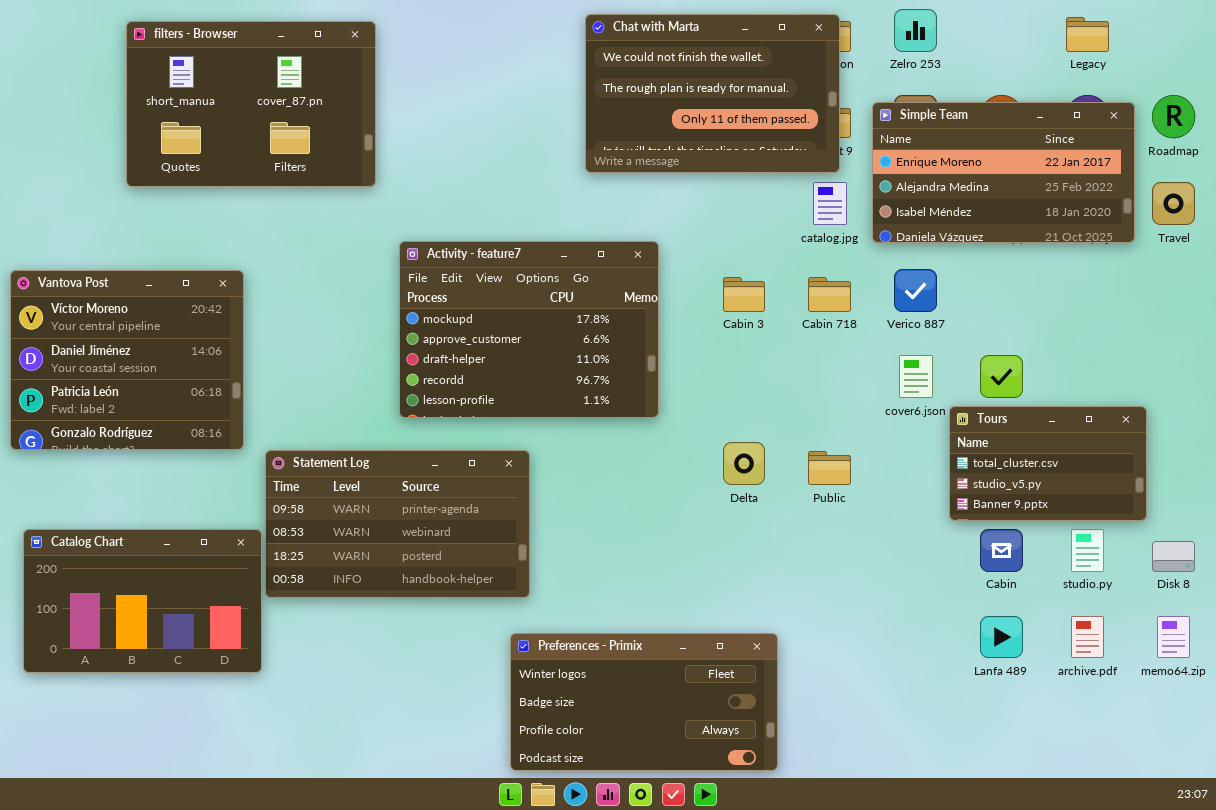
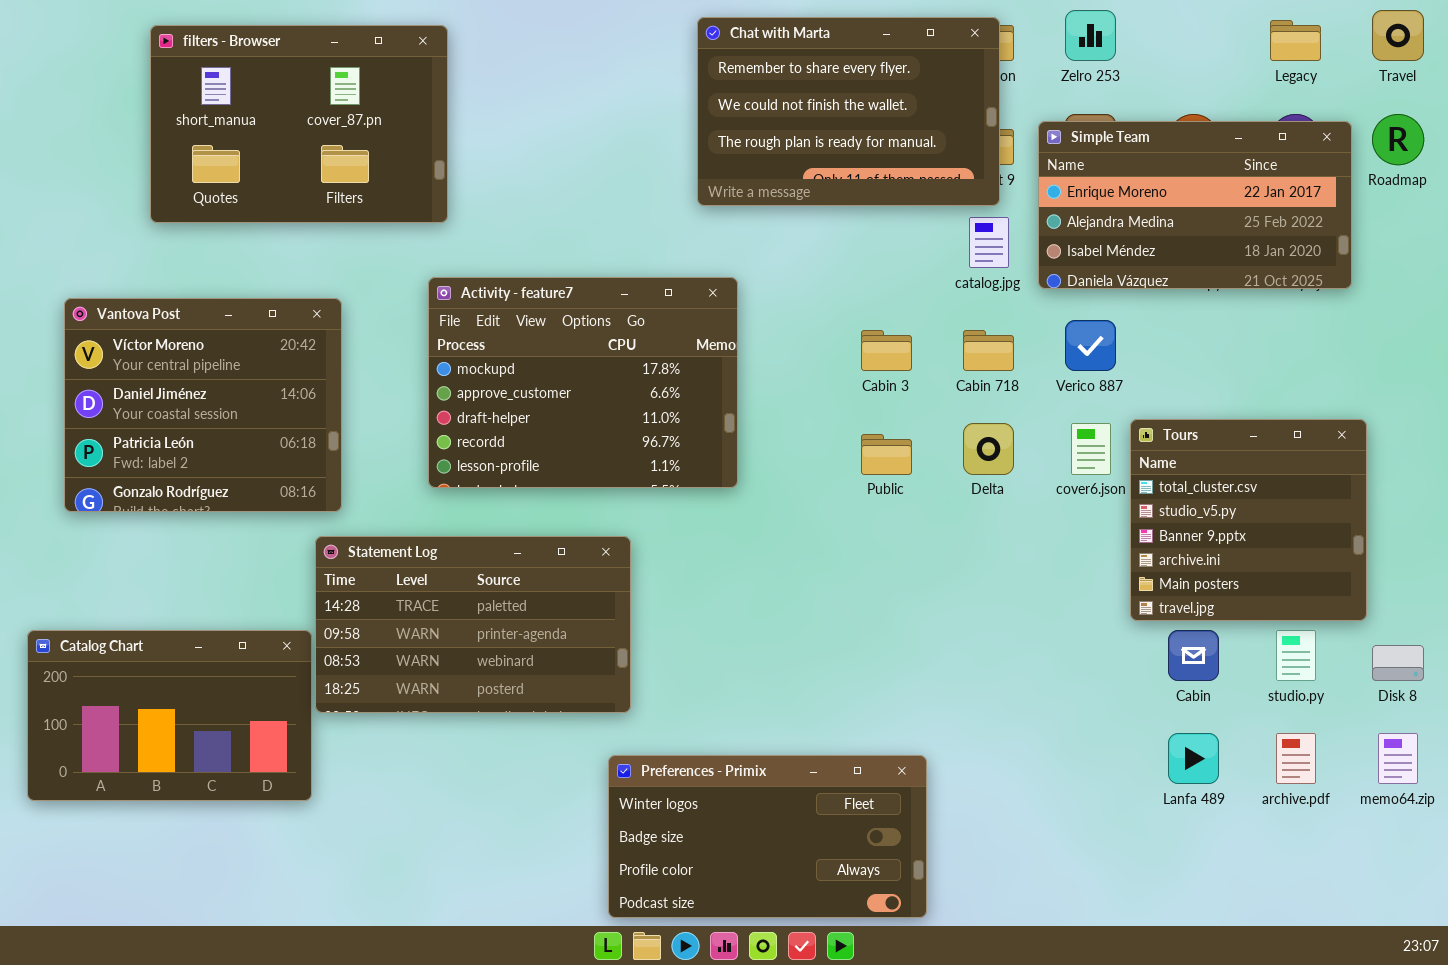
Chat with Marta: [585,14,840,173] -> [697,17,1000,206], scrolled up 1 row
Travel: [1152,182,1195,225] -> [1372,10,1424,61], moved
Activity - feature7: [399,241,659,418] -> [428,277,738,488], moved
Vantova Post: [10,270,244,450] -> [64,298,342,512], moved
Tours: [949,406,1147,521] -> [1130,419,1367,621], resized
Delta: [723,442,765,485] -> [963,423,1014,475], moved
Statement Log: [265,450,530,598] -> [315,536,631,713], scrolled up 1 row
Public: [808,451,851,485] -> [861,434,912,475], moved

